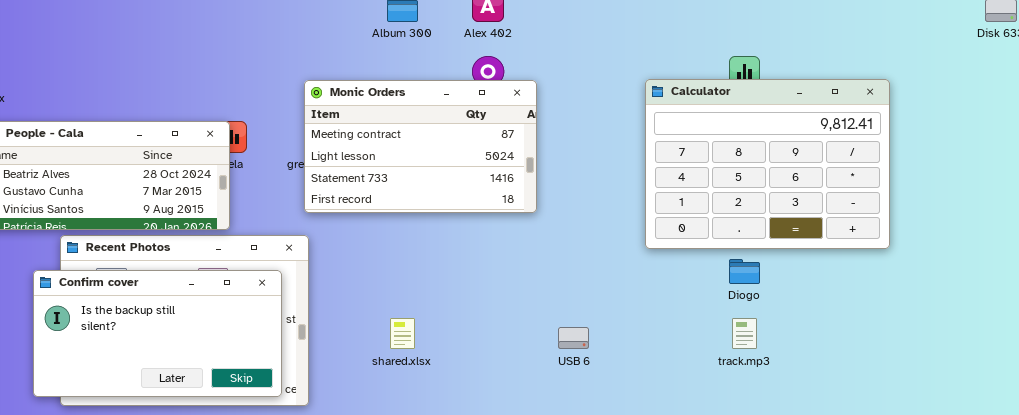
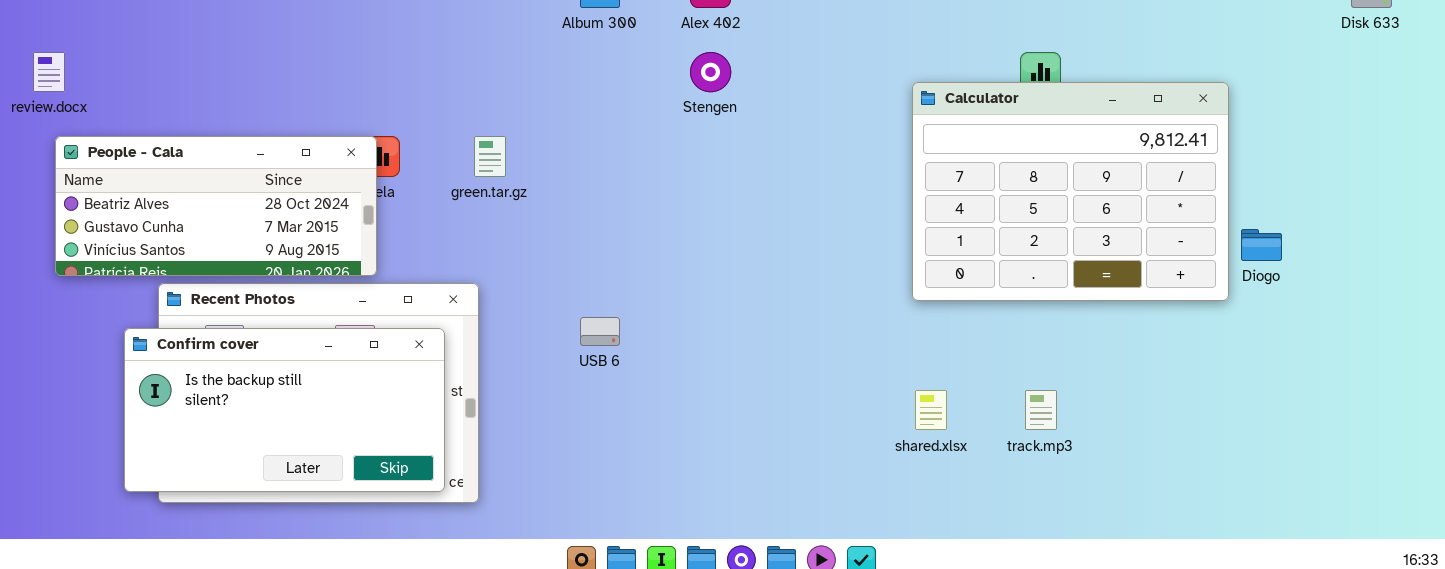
Monic Orders: [304,80,537,213] -> none, closed
Diogo: [729,259,760,284] -> [1241,229,1282,261], moved
shared.xlsx: [390,318,415,349] -> [915,390,947,430], moved
USB 6: [558,327,589,349] -> [580,317,620,346], moved

